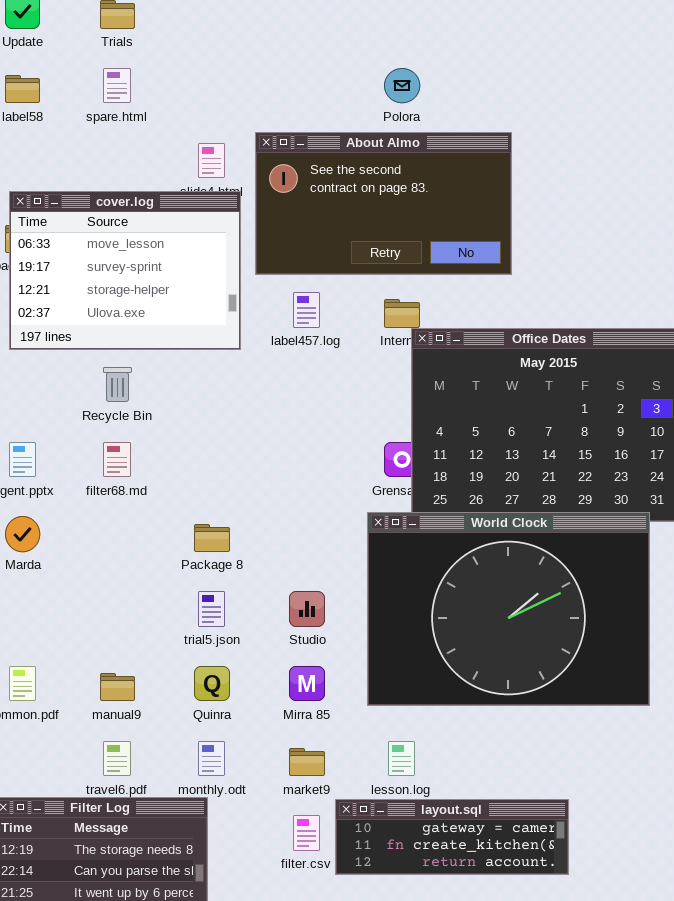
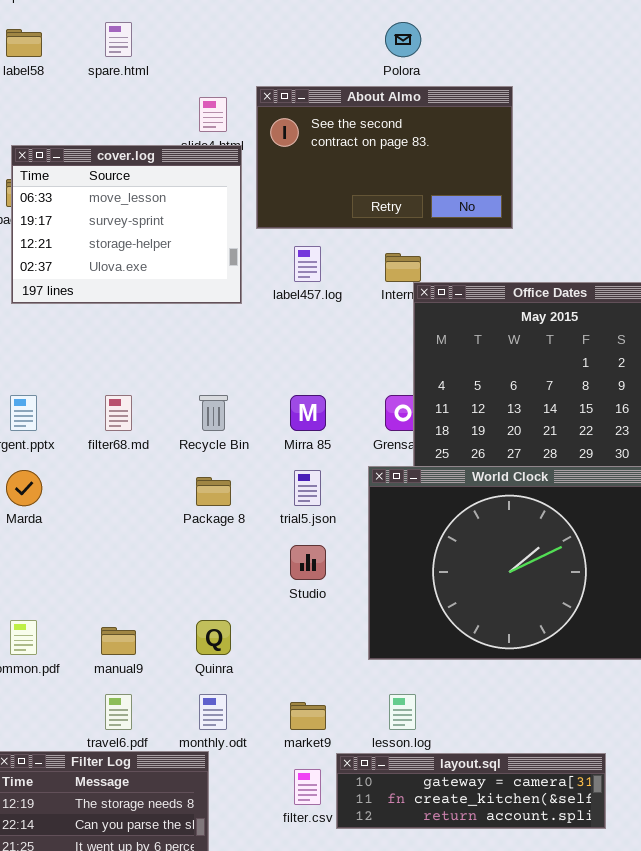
Recycle Bin: [103,367,132,402] -> [199,395,228,431], moved
trial5.json: [198,591,225,627] -> [294,470,321,506], moved
Mirra 85: [289,666,325,701] -> [290,395,326,431], moved
layout.sql: [335,799,569,875] -> [336,753,606,829], resized

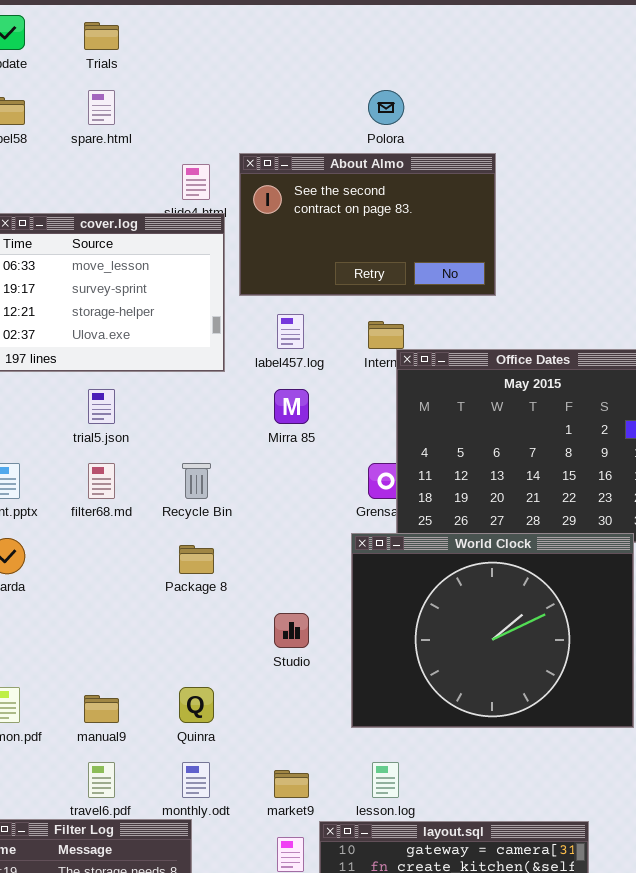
Mirra 85: [290,395,326,431] -> [274,389,309,424], moved
trial5.json: [294,470,321,506] -> [88,389,115,424], moved

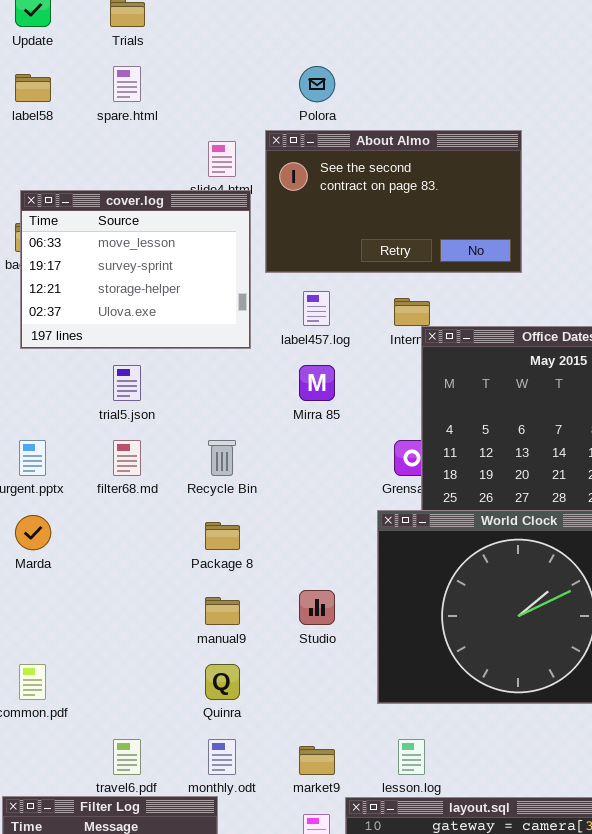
Polora: [368,90,404,125] -> [299,66,335,102], moved
manual9: [84,695,119,723] -> [205,597,240,625], moved

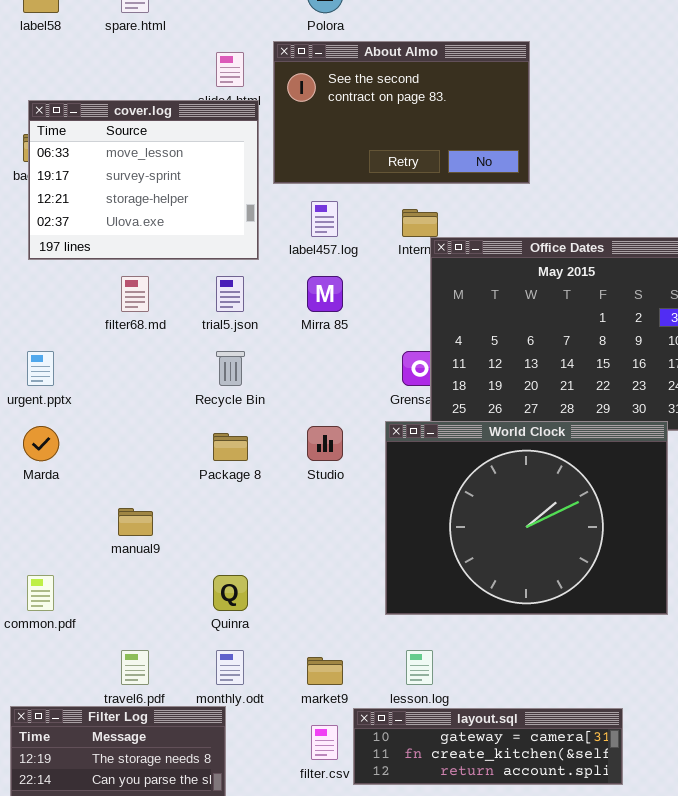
trial5.json: [113,365,141,401] -> [216,276,244,312], moved
filter68.md: [113,440,141,476] -> [121,276,149,312], moved
Studio: [299,590,335,625] -> [307,426,343,461], moved
manual9: [205,597,240,625] -> [118,508,153,536], moved

